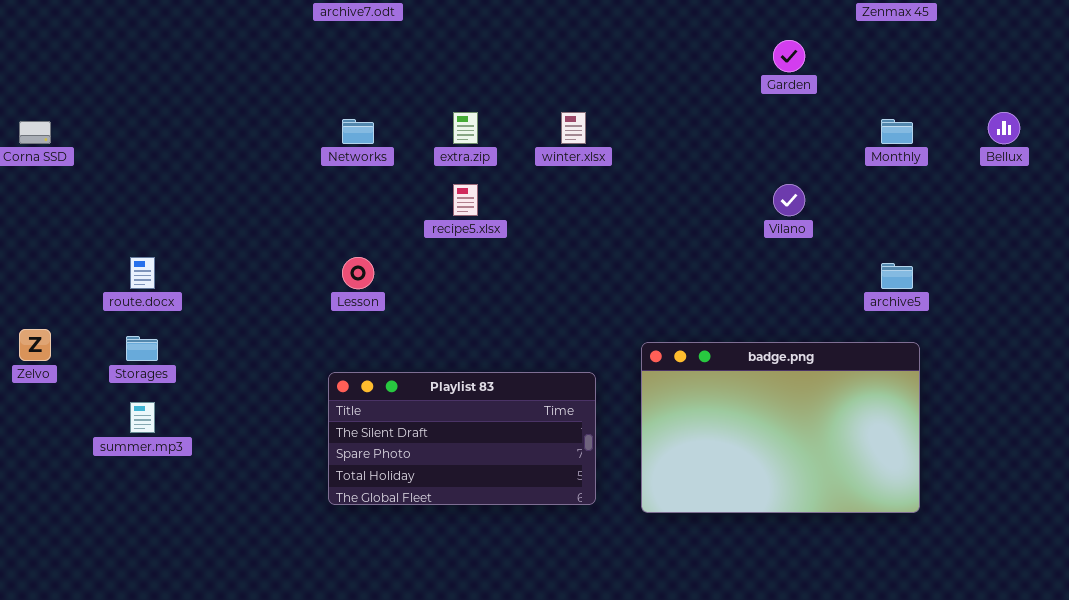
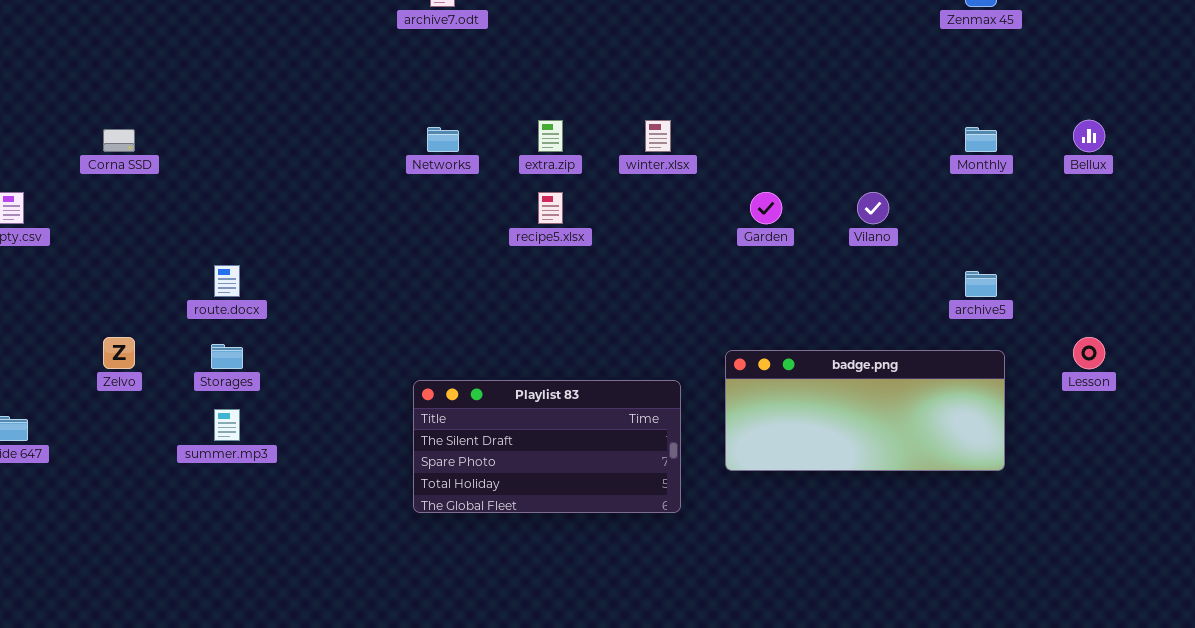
Garden: [773,40,805,72] -> [750,192,782,224], moved
Lesson: [342,257,374,289] -> [1073,337,1105,369], moved
badge.png: [641,342,920,513] -> [725,350,1005,471], resized

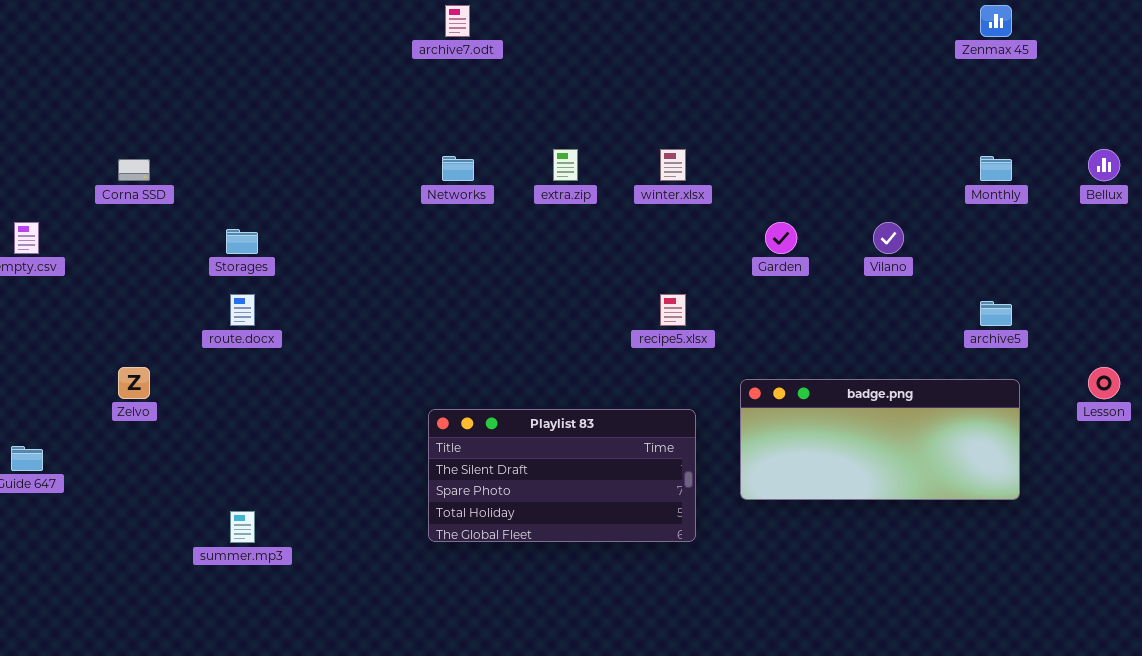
recipe5.xlsx: [538,192,563,224] -> [660,294,686,326], moved
Storages: [211,344,243,369] -> [226,229,258,254], moved
summer.mp3: [214,409,240,441] -> [230,511,255,543], moved

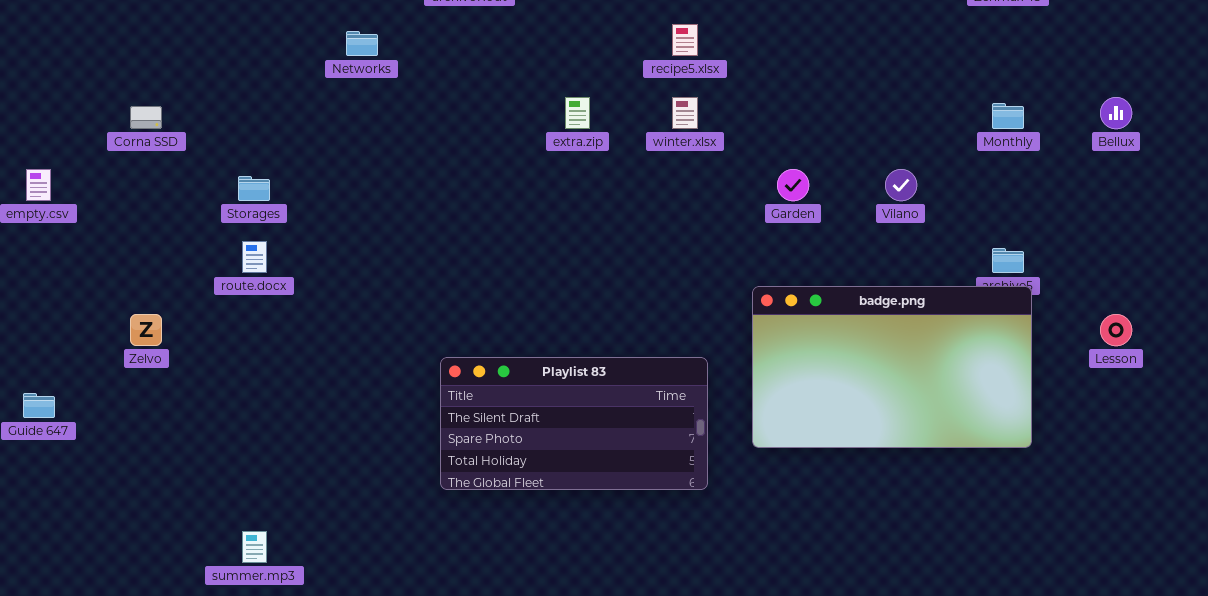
Networks: [442,156,474,181] -> [346,31,378,56], moved
recipe5.xlsx: [660,294,686,326] -> [672,24,698,56], moved
badge.png: [740,379,1020,500] -> [752,286,1032,448], resized
summer.mp3: [230,511,255,543] -> [242,531,267,563], moved

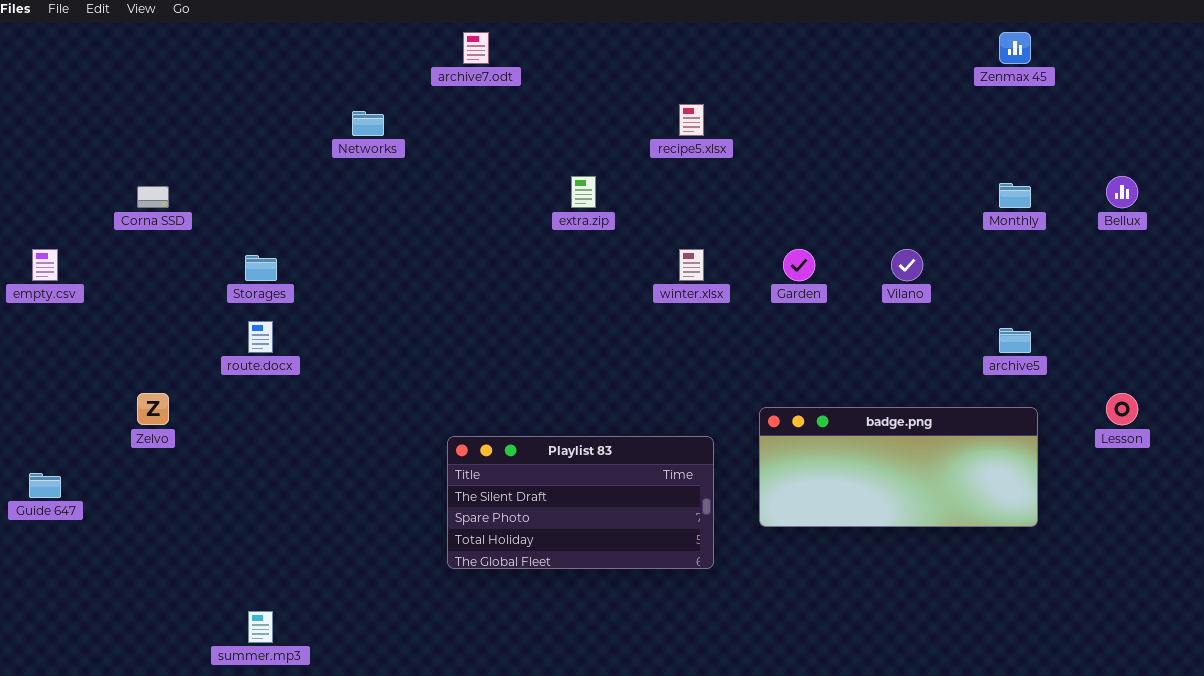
winter.xlsx: [672,97,698,129] -> [679,249,704,281], moved
badge.png: [752,286,1032,448] -> [759,407,1038,527], resized

